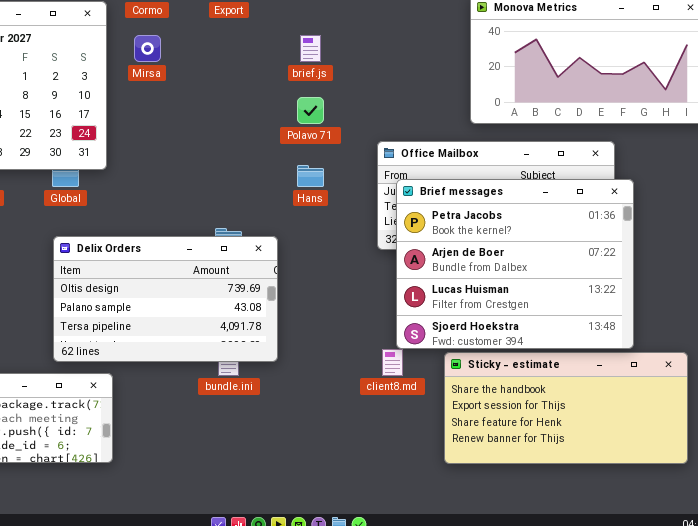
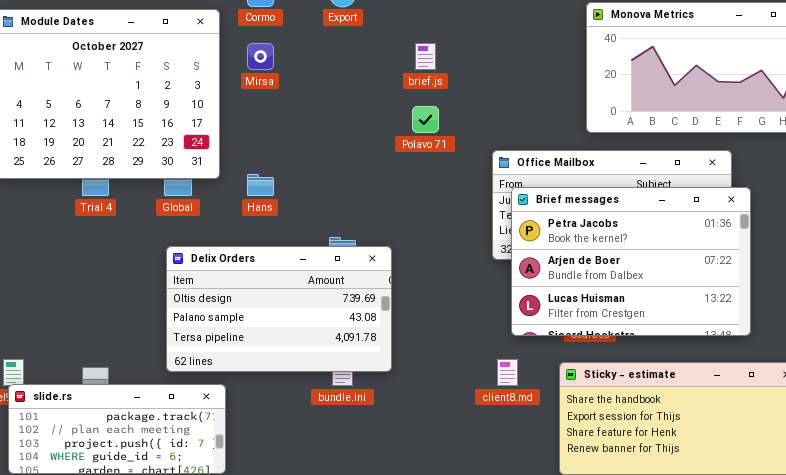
Hans: [297,165,324,187] -> [247,174,274,196], moved
Brief messages: [396,179,634,349] -> [511,187,751,336], resized

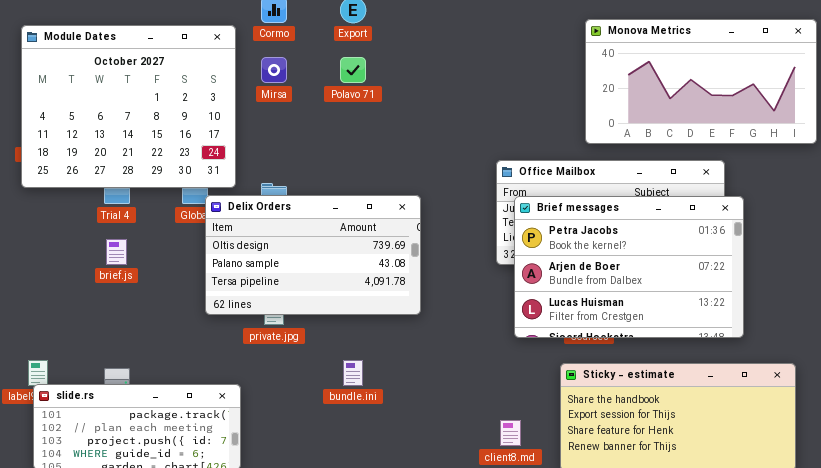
brief.js: [415,43,436,70] -> [106,239,127,265], moved
Polavo 71: [412,106,439,133] -> [340,57,366,83], moved
Delix Orders: [166,246,392,372] -> [205,195,421,315], moved
client8.md: [497,359,518,386] -> [500,420,521,446], moved

